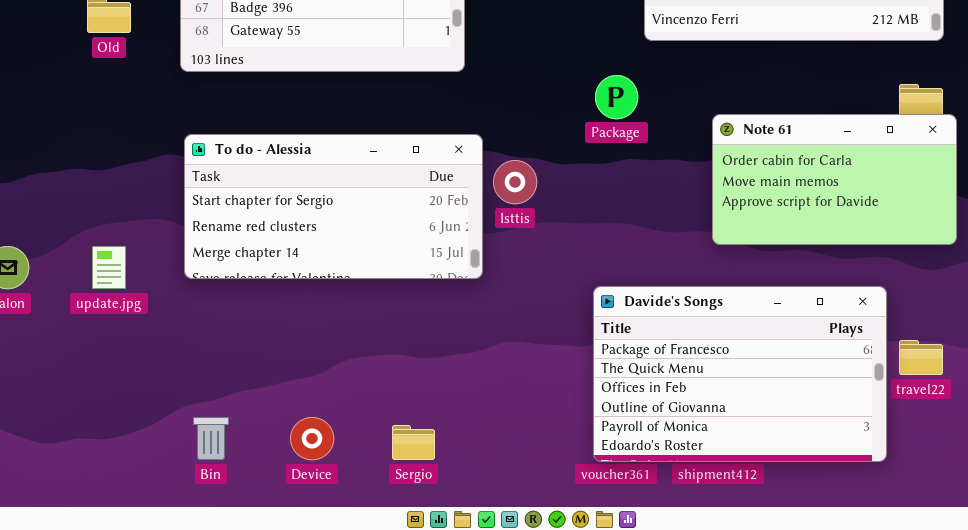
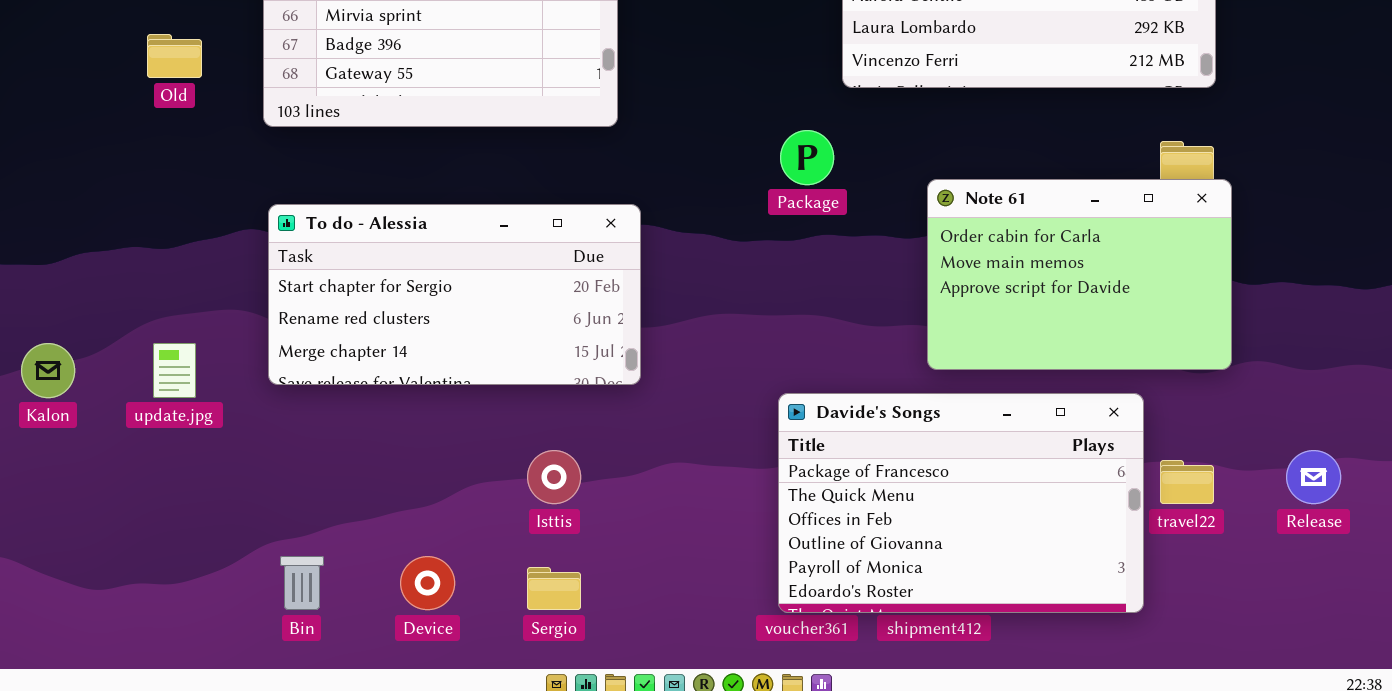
Note 61: [712,114,957,245] -> [927,179,1232,370], resized
Isttis: [493,160,537,204] -> [527,450,581,504], moved

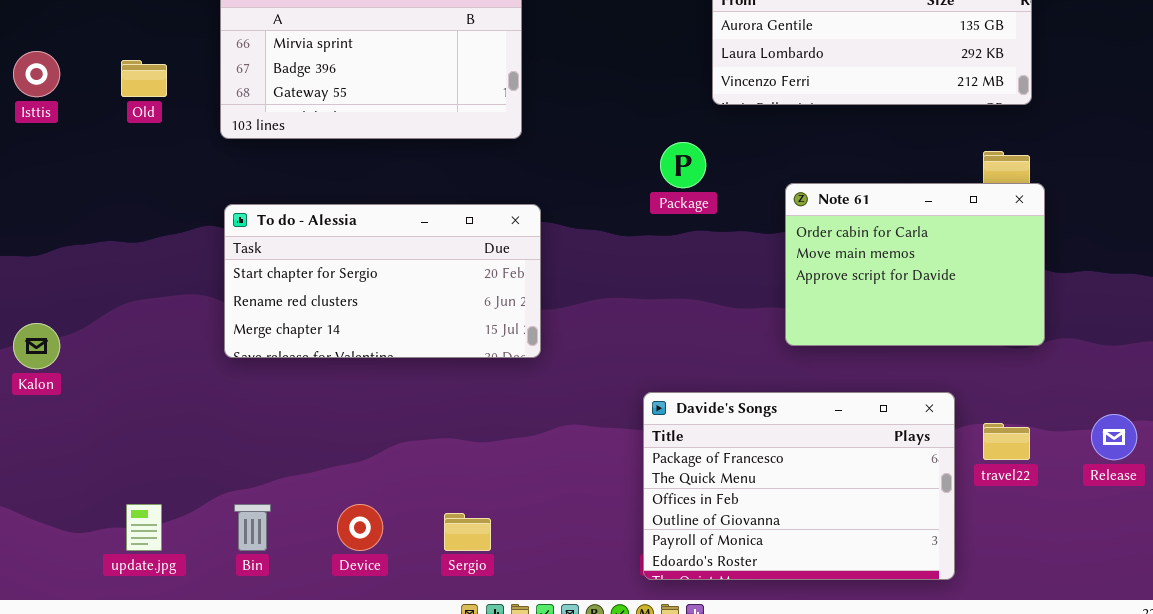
update.jpg: [153,343,196,398] -> [126,504,162,551], moved
Davide's Songs: [778,393,1144,613] -> [643,392,955,580], moved
Isttis: [527,450,581,504] -> [13,51,60,97], moved

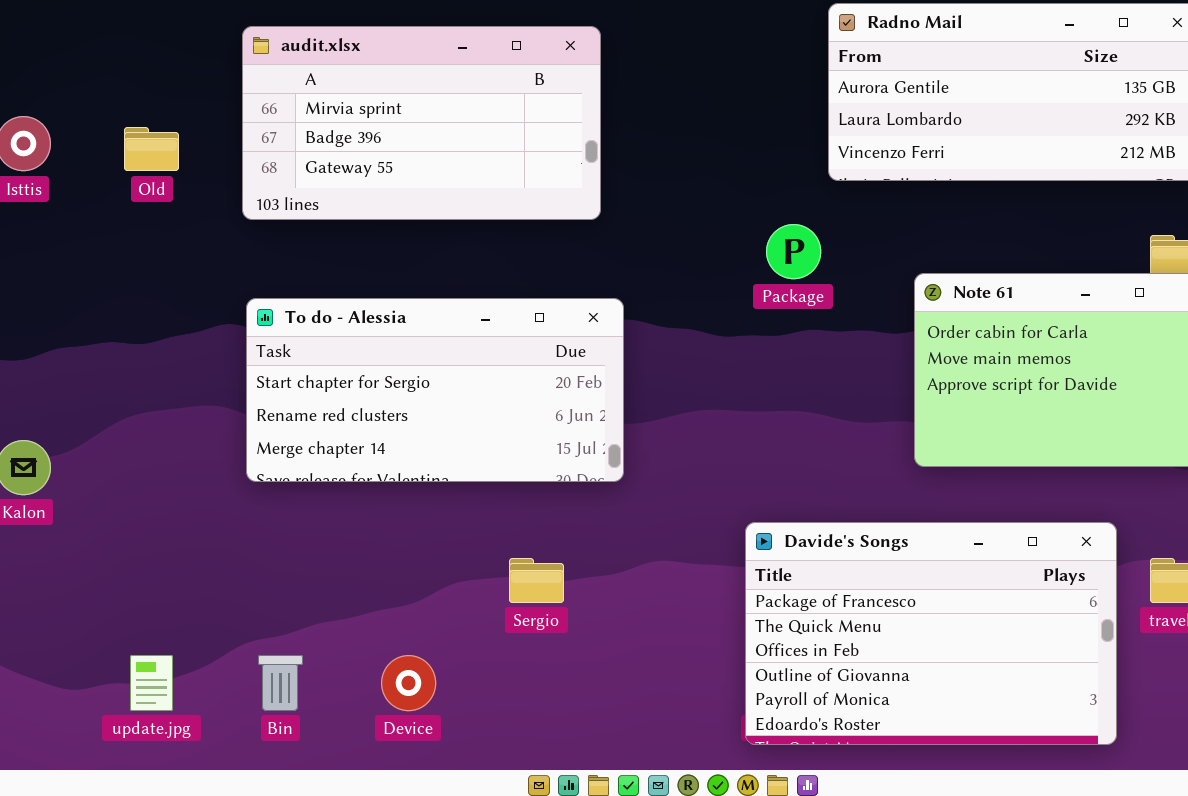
Sergio: [444,513,491,551] -> [509,558,564,603], moved

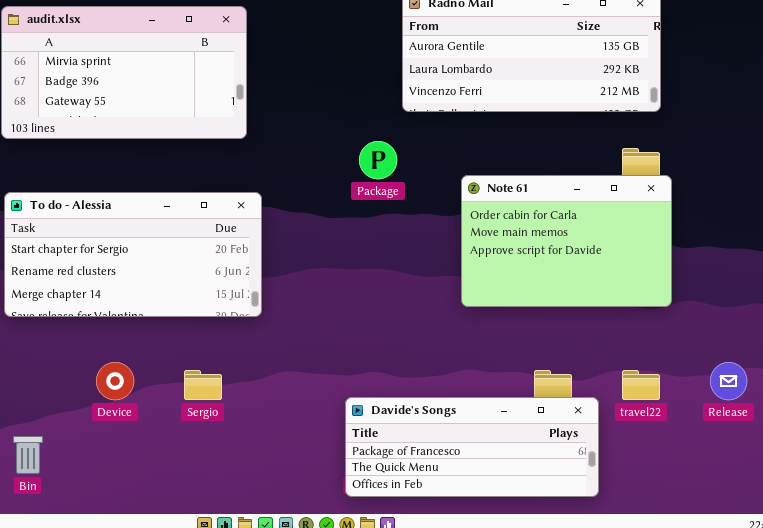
Davide's Songs: [745,522,1117,745] -> [345,397,599,497], resized
Device: [381,655,436,711] -> [96,362,134,400], moved

